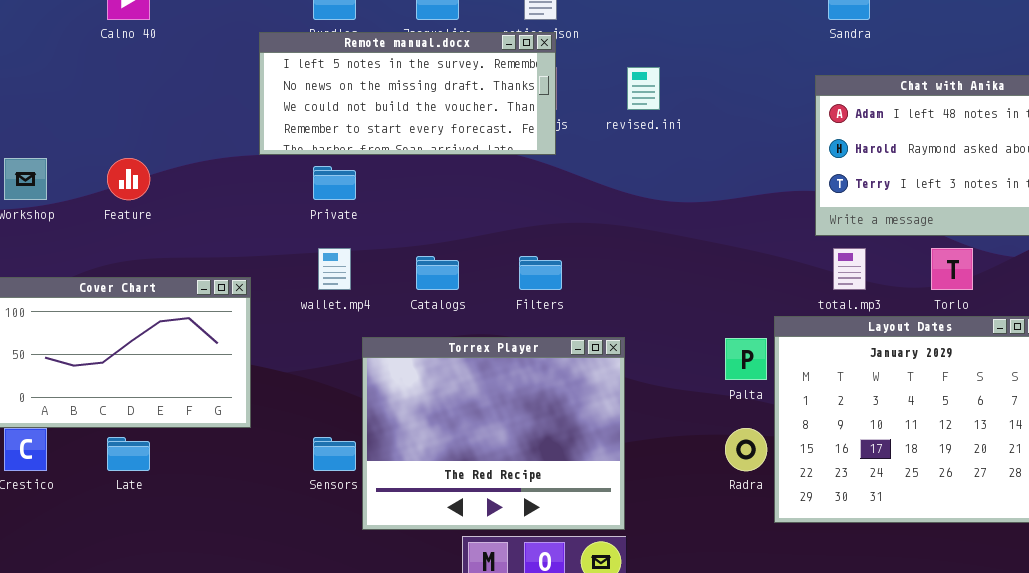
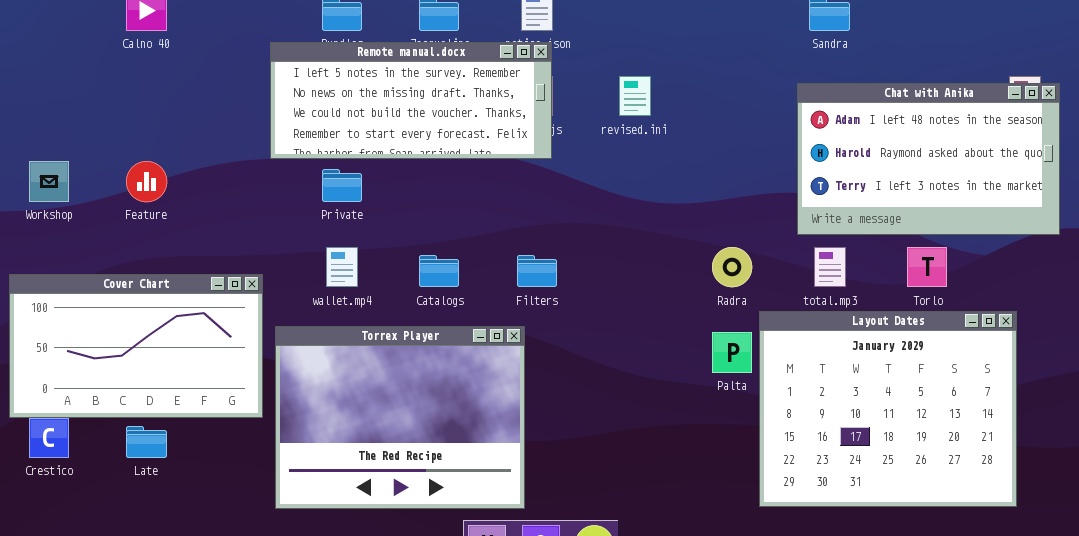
Torrex Player: [362,337,625,530] -> [275,326,525,509], moved
Radra: [725,428,767,471] -> [712,247,752,287], moved

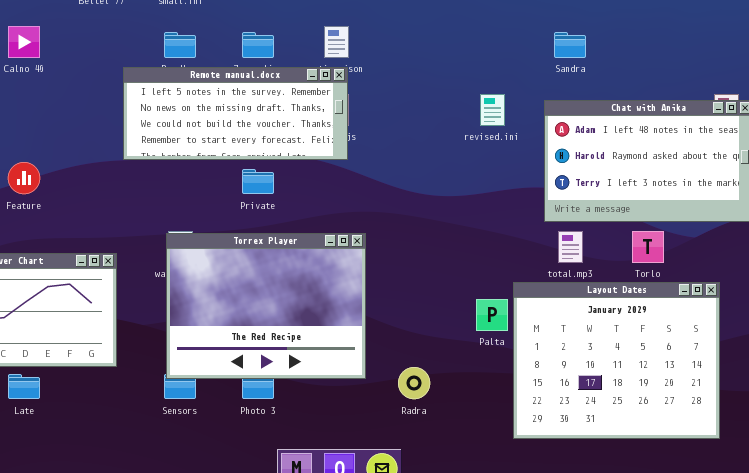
revised.ini: [619,76,651,116] -> [480,94,505,126], moved
Private: [322,169,362,202] -> [242,169,274,194], moved
Radra: [712,247,752,287] -> [398,367,430,399], moved
Torrex Player: [275,326,525,509] -> [166,233,366,379], moved

